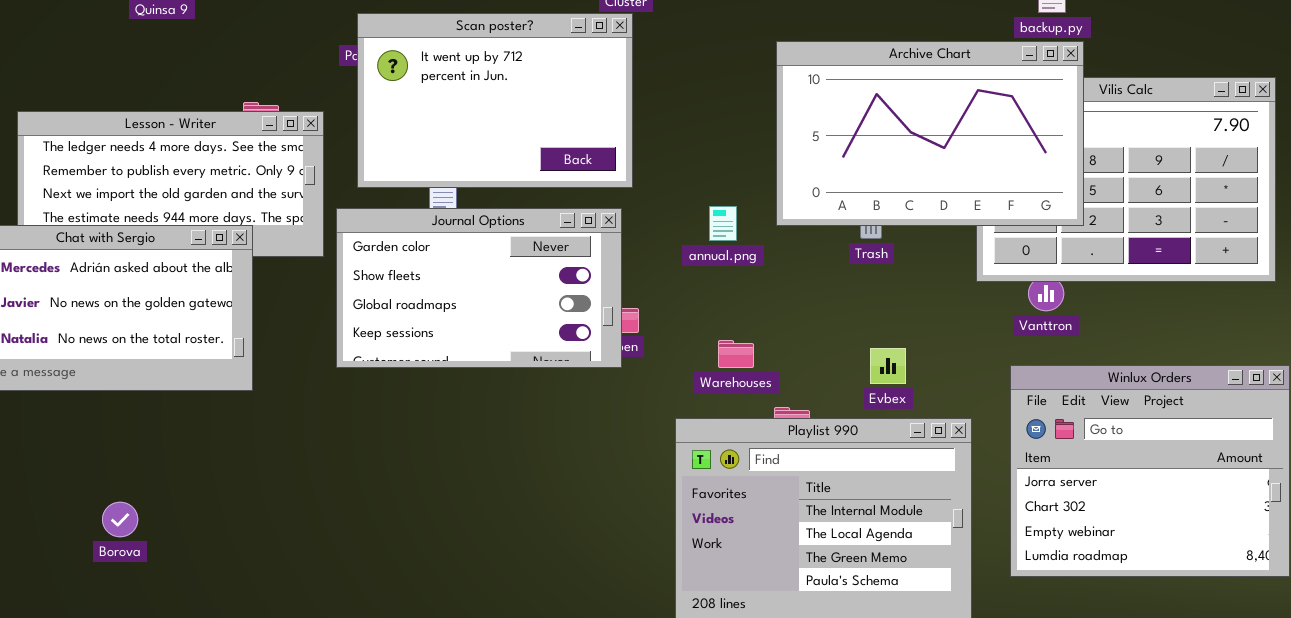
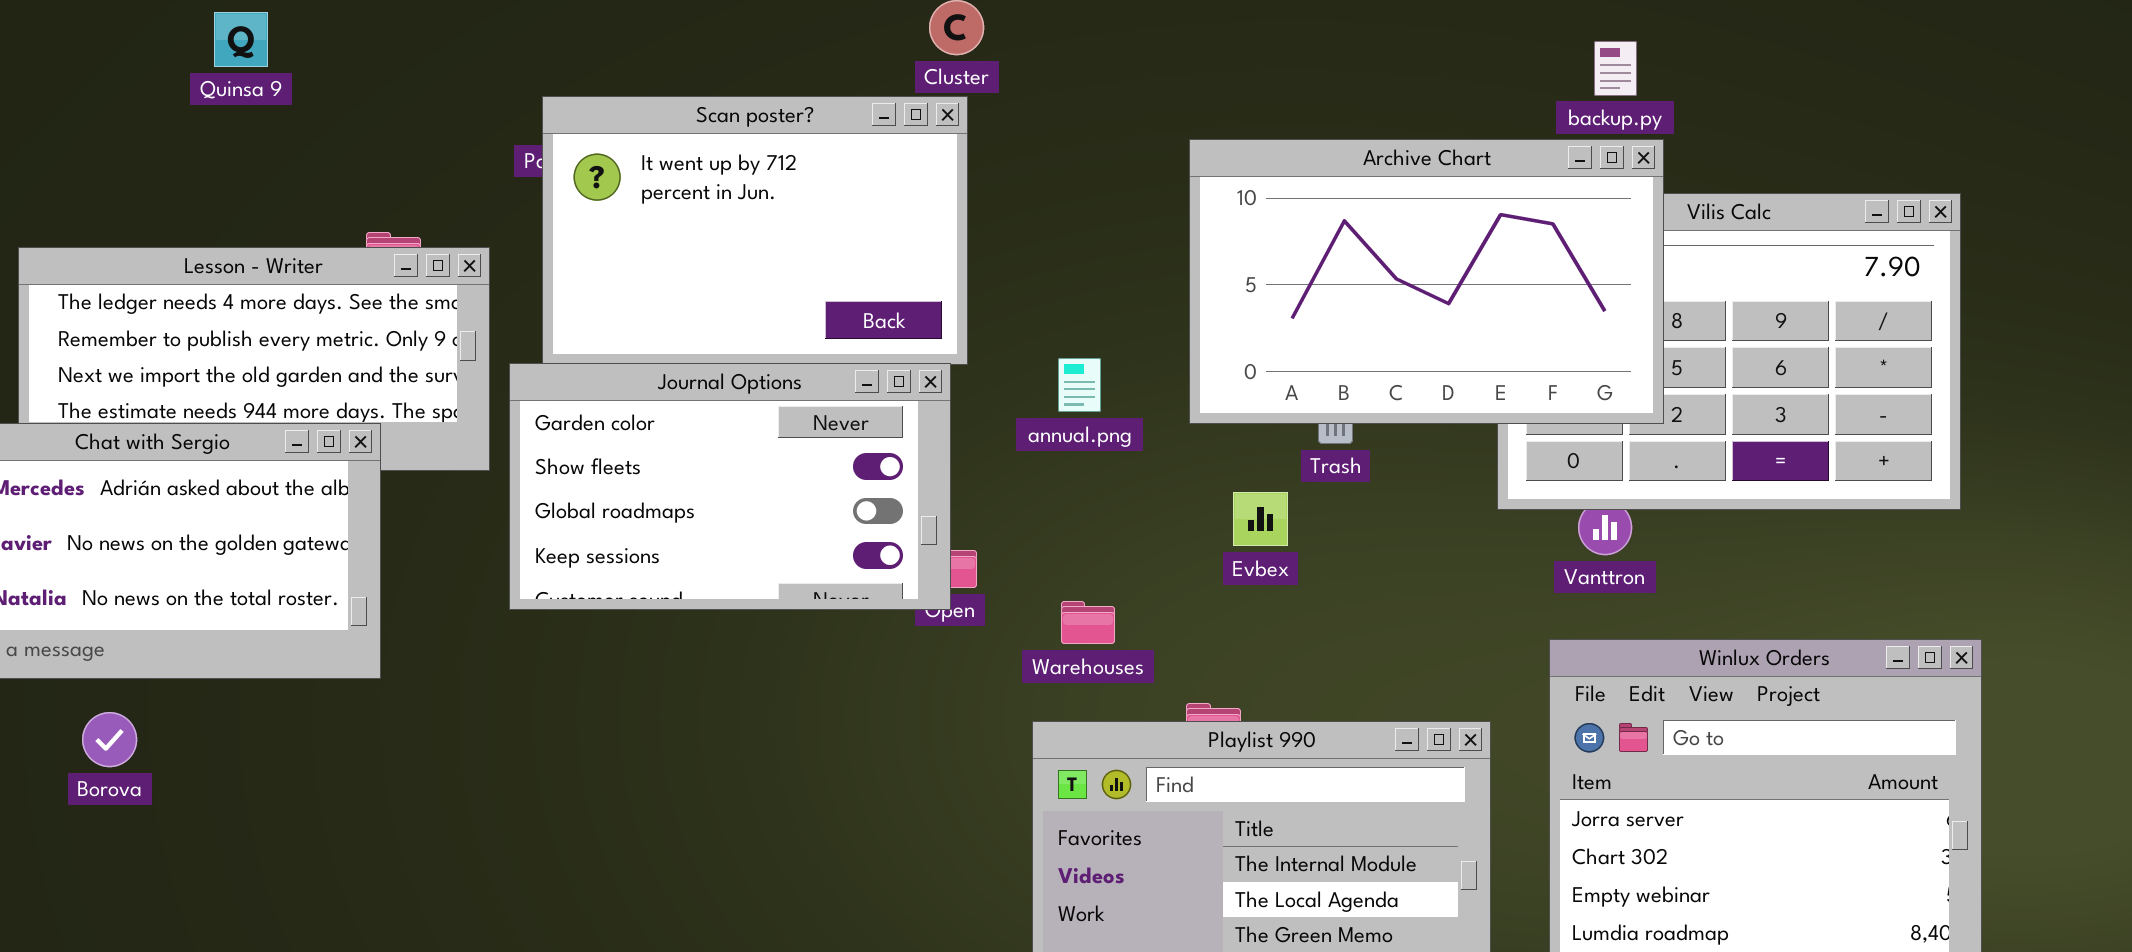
annual.png: [709,206,737,241] -> [1058,358,1101,412], moved
Journal Options: [336,208,622,368] -> [509,363,951,610], moved
Warehouses: [718,340,754,368] -> [1061,601,1115,644], moved
Evbex: [870,348,906,384] -> [1233,492,1288,546], moved
Borova: [102,502,138,537] -> [82,712,137,767], moved

